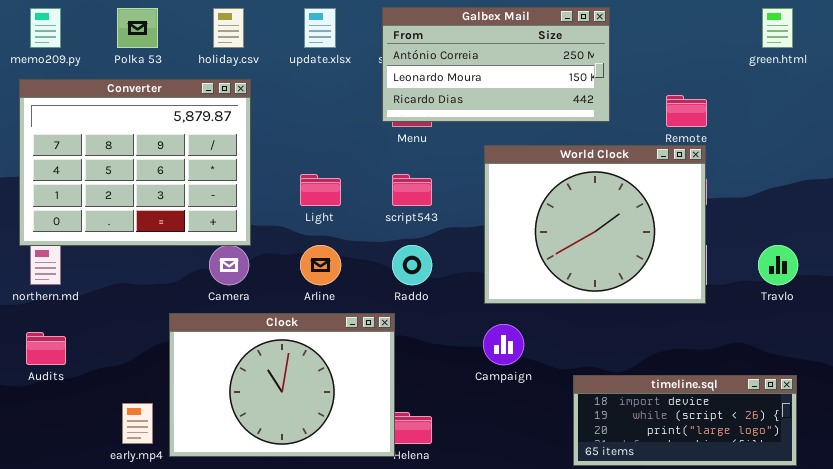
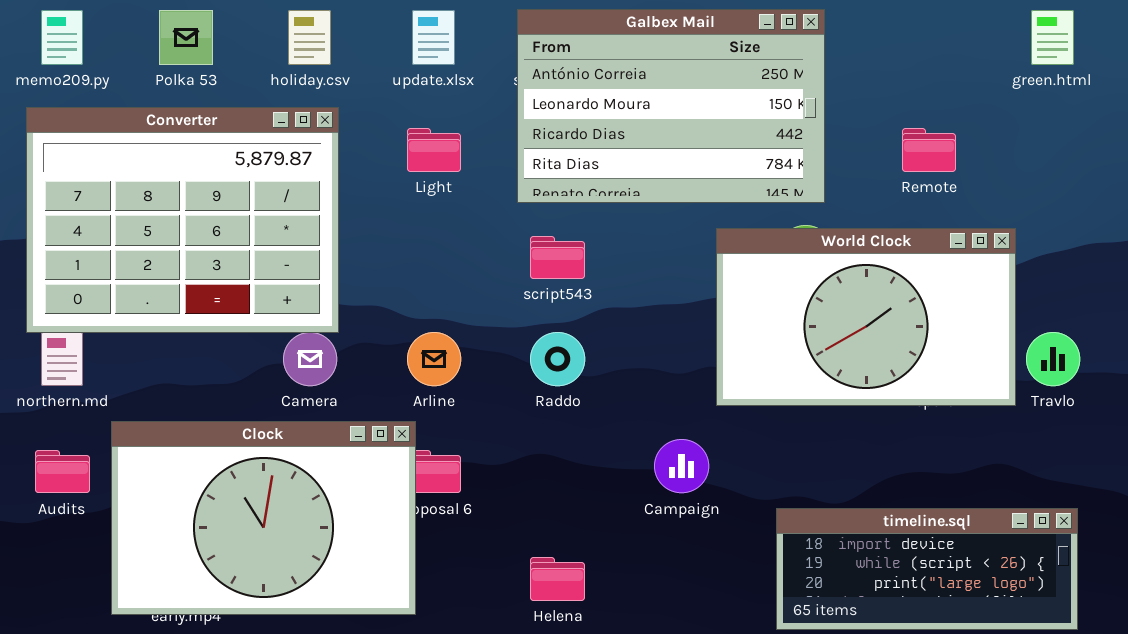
Galbex Mail: [382,7,610,122] -> [517,9,825,203], resized
World Clock: [484,145,706,304] -> [716,228,1016,406], moved, resized
Light: [300,174,341,206] -> [407,128,461,172], moved
Clock: [169,313,395,457] -> [111,421,416,615], moved

